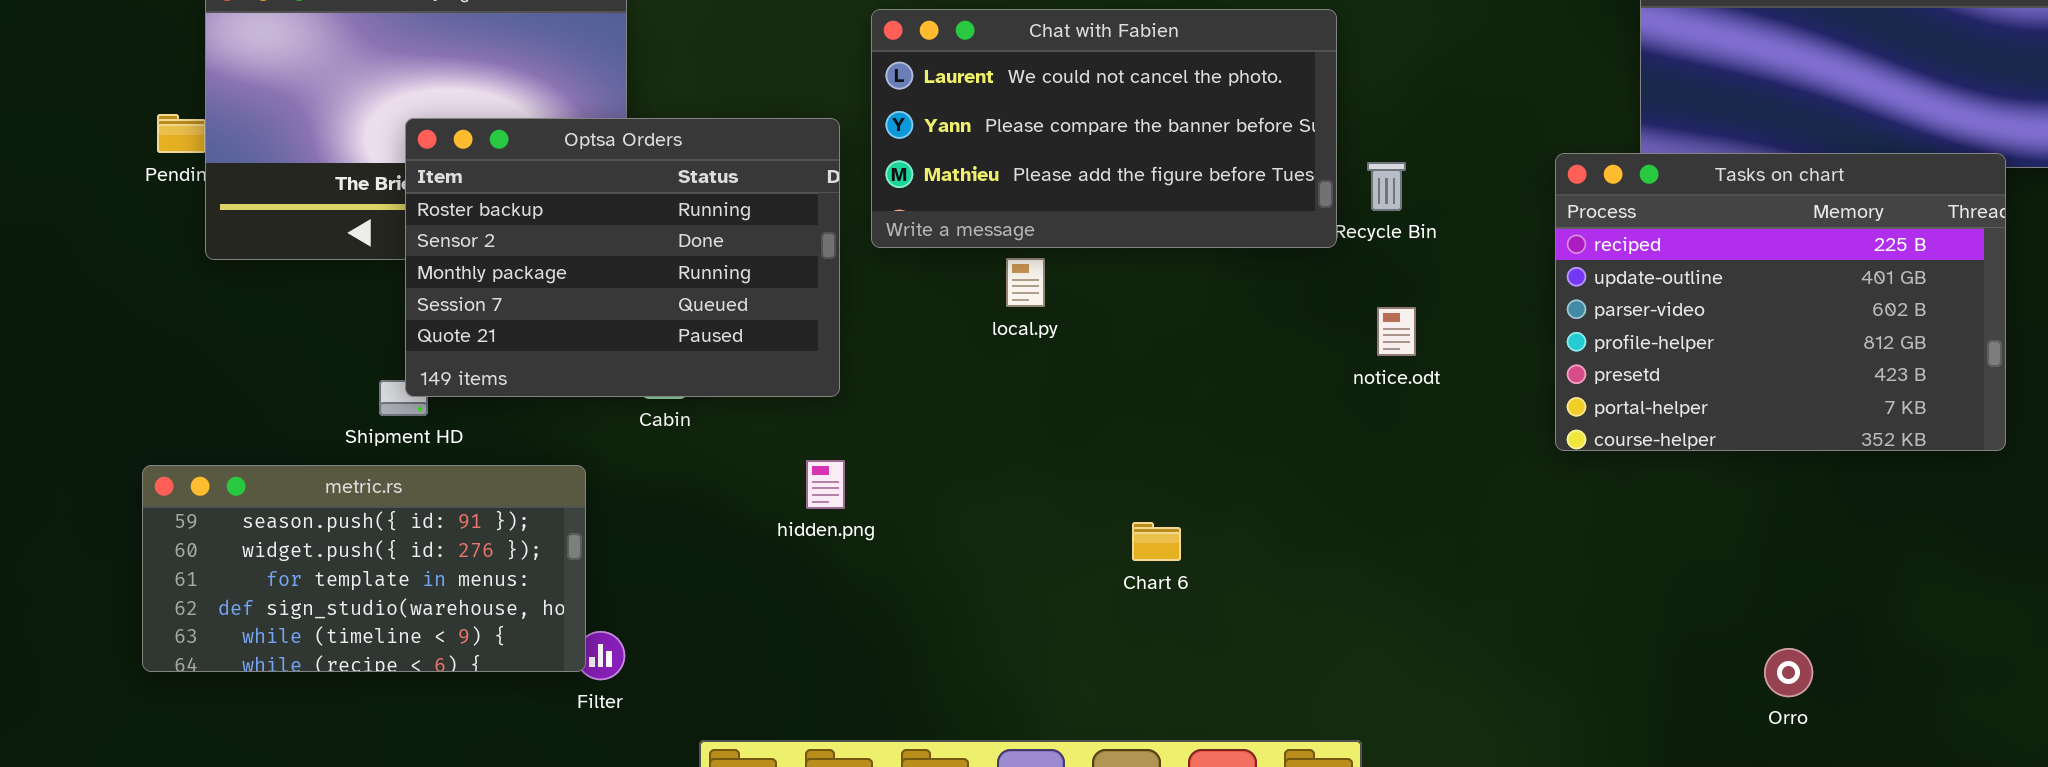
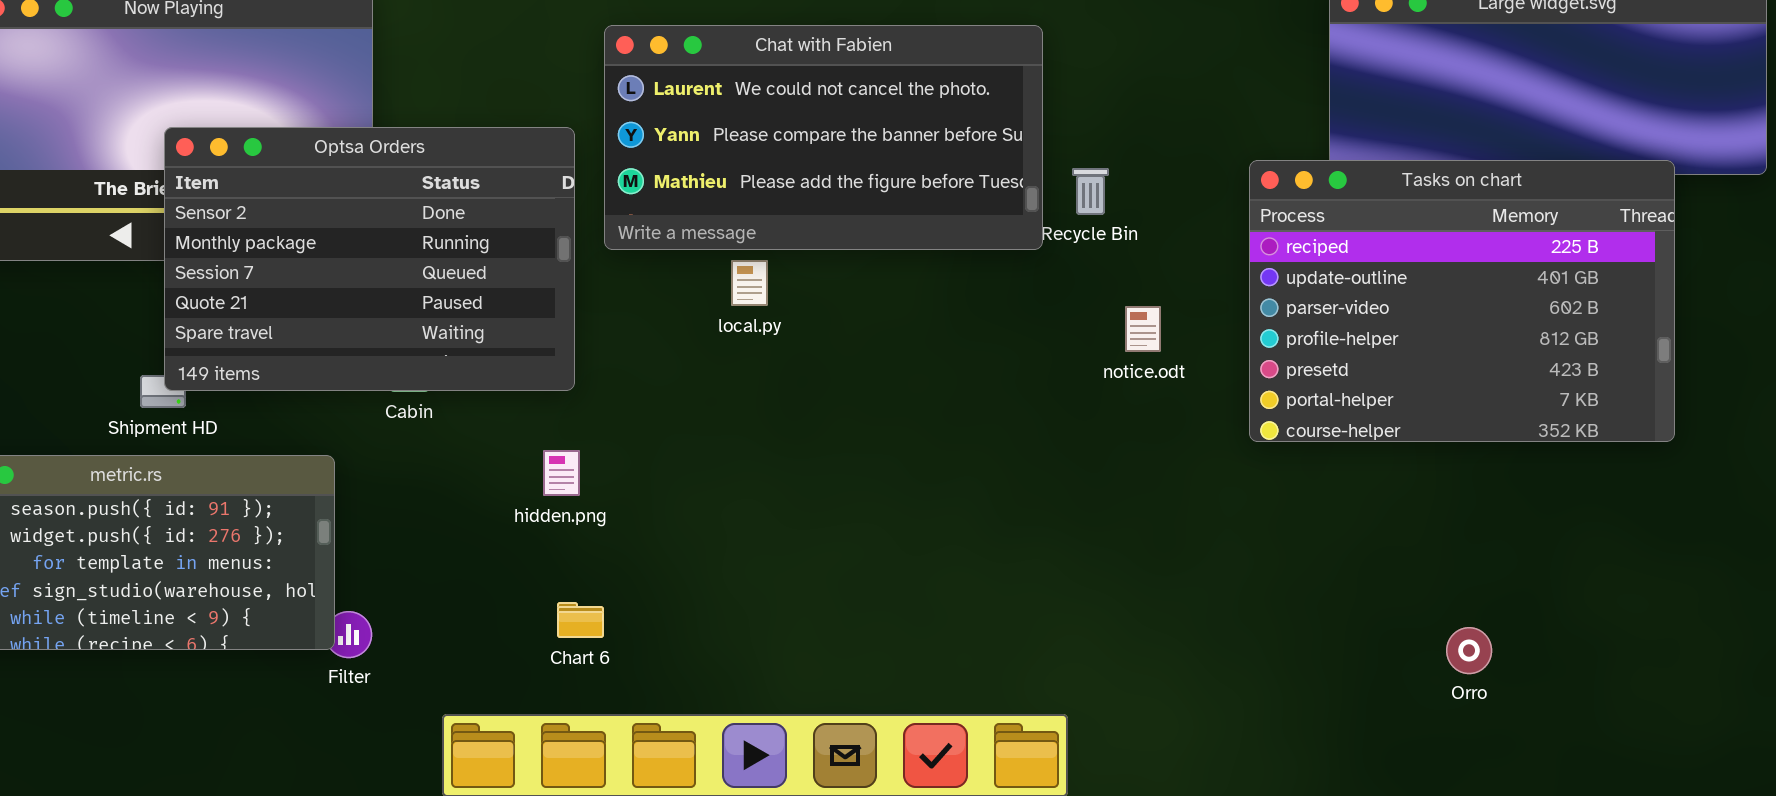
Optsa Orders: [405,118,840,397] -> [164,127,575,391], scrolled down 1 row
notice.odt: [1377,307,1416,356] -> [1125,306,1161,352], moved
Chart 6: [1132,522,1181,561] -> [557,602,604,638], moved

